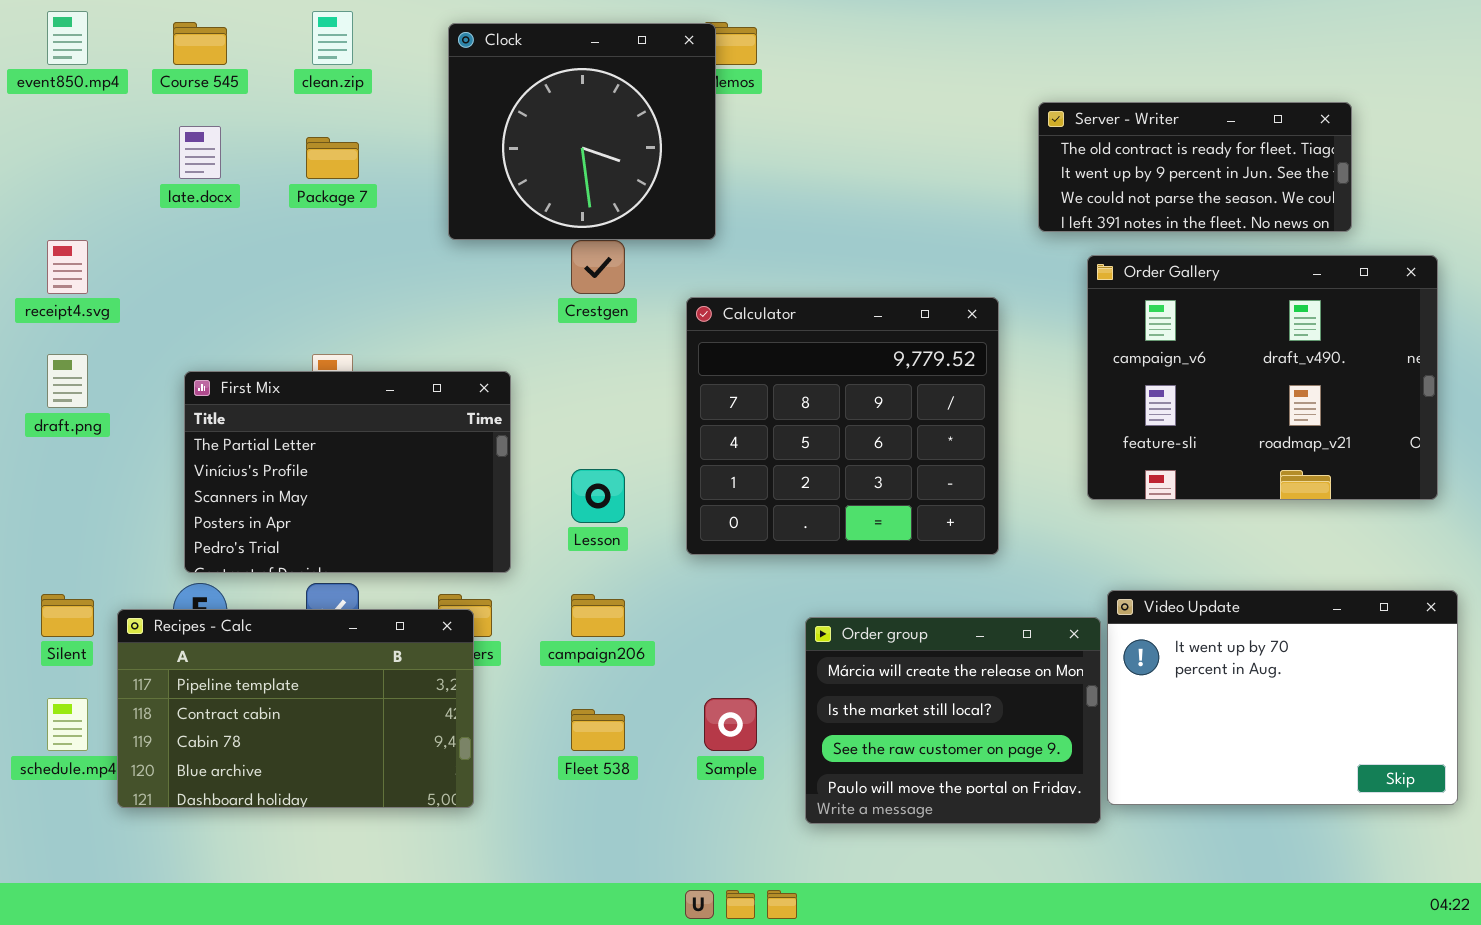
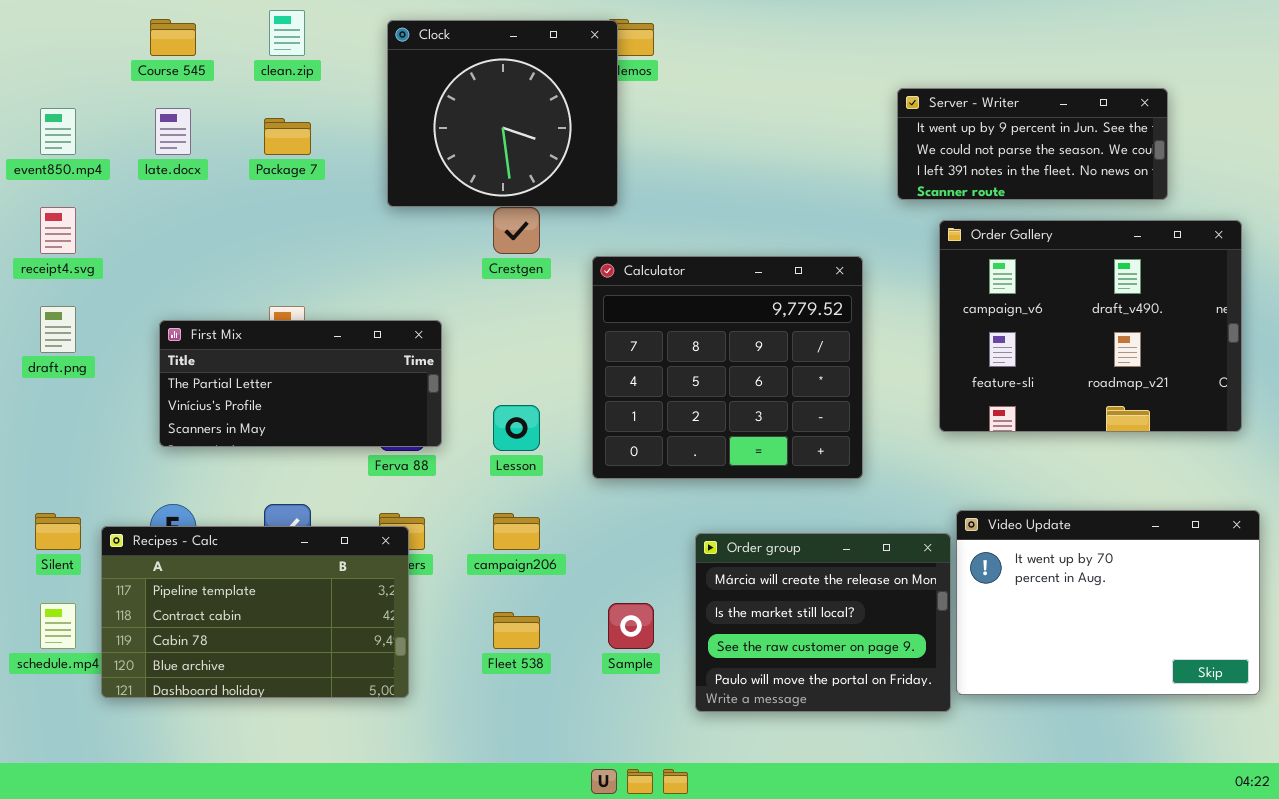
event850.mp4: [47,11,88,65] -> [40,108,76,155], moved
Server - Writer: [1038,102,1352,232] -> [897,88,1168,200], scrolled down 1 row
First Mix: [184,371,511,573] -> [159,320,442,447], resized

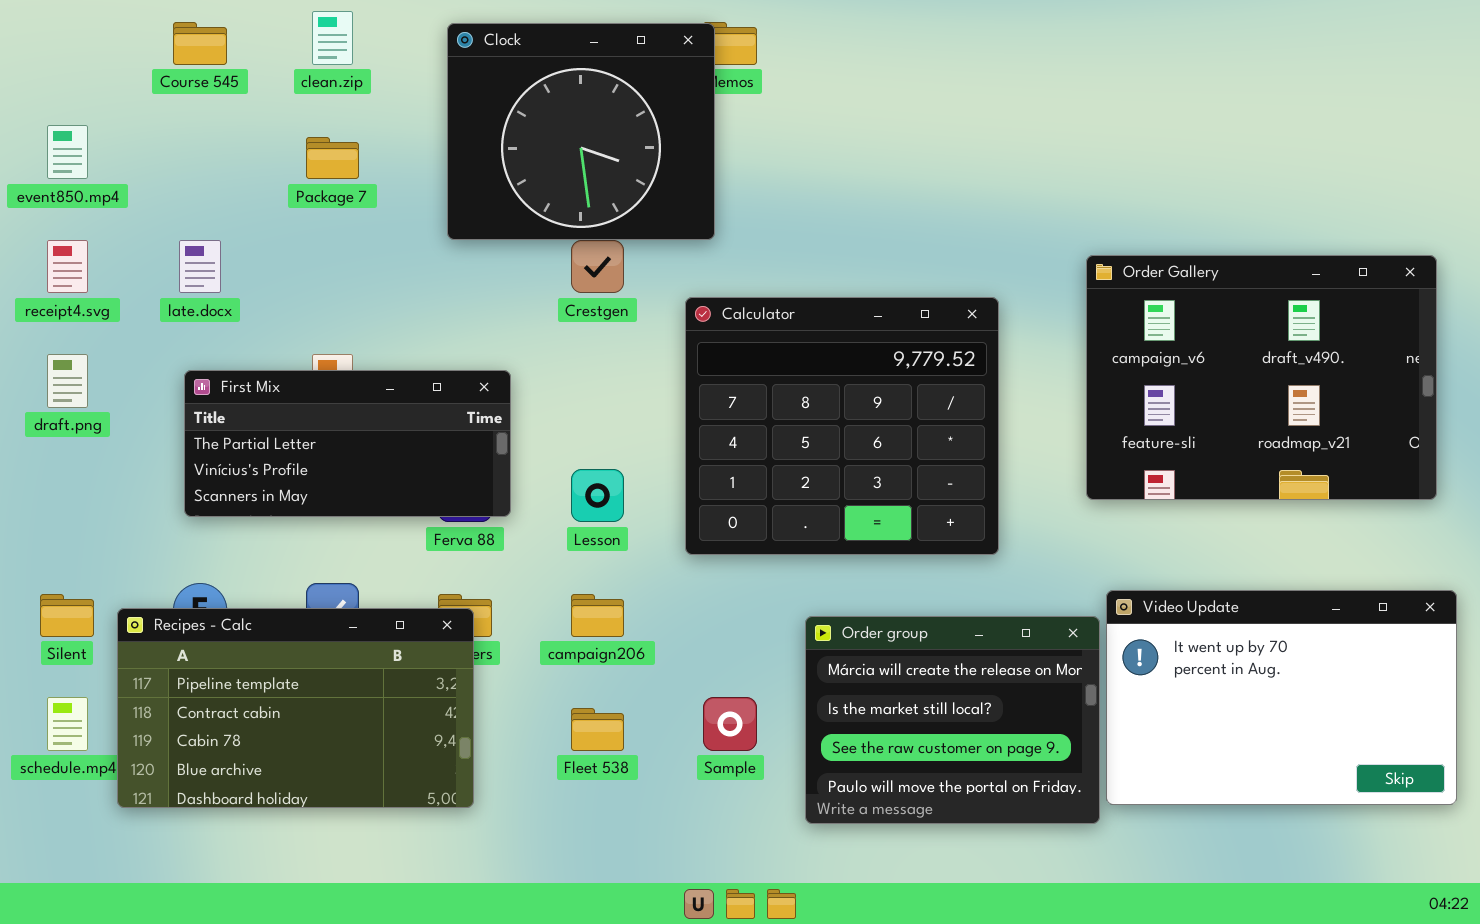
Server - Writer: [897,88,1168,200] -> none, closed
late.docx: [155,108,191,155] -> [179,240,221,293], moved

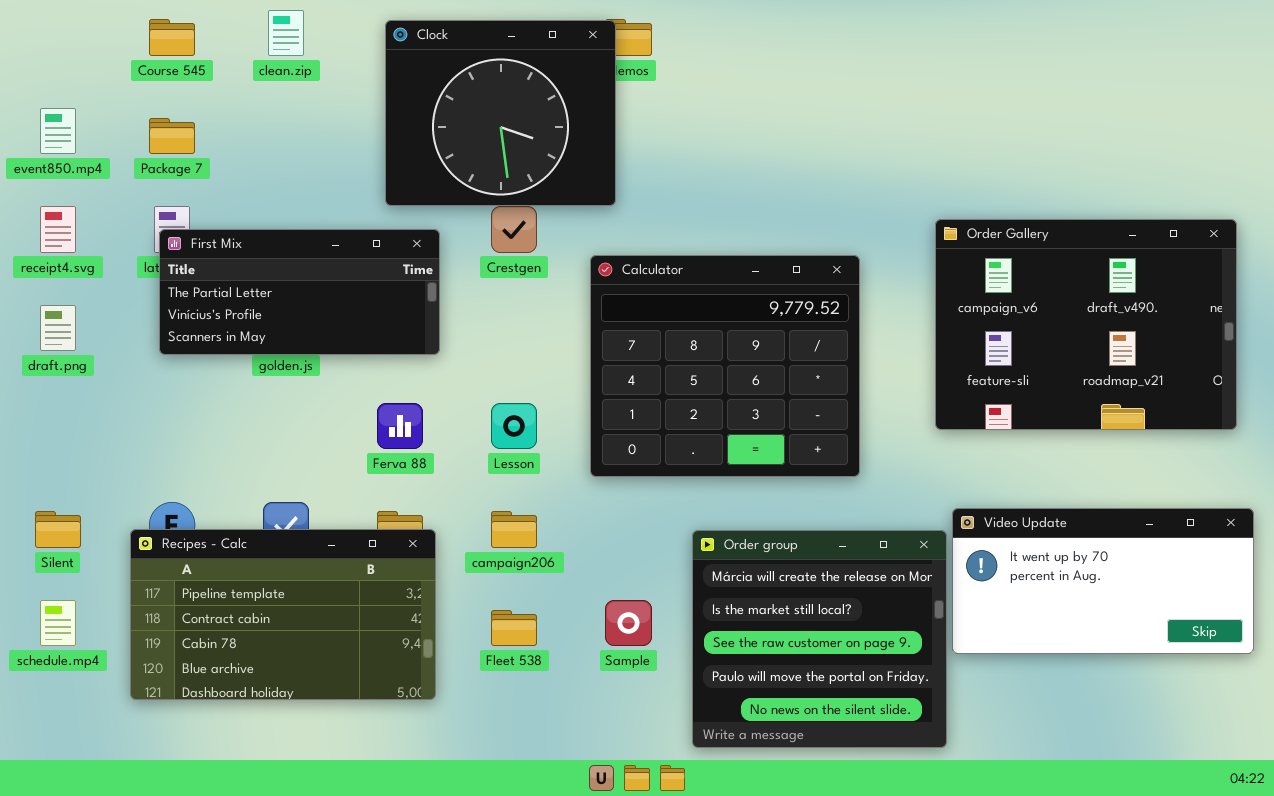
Package 7: [306,137,359,179] -> [149,118,195,154], moved
First Mix: [184,370,511,517] -> [159,229,440,355], moved
Video Update: [1106,590,1457,805] -> [952,508,1254,654], resized
Recipes - Calc: [117,608,474,808] -> [130,529,436,700], moved
Order group: [805,616,1100,824] -> [692,530,947,748], resized

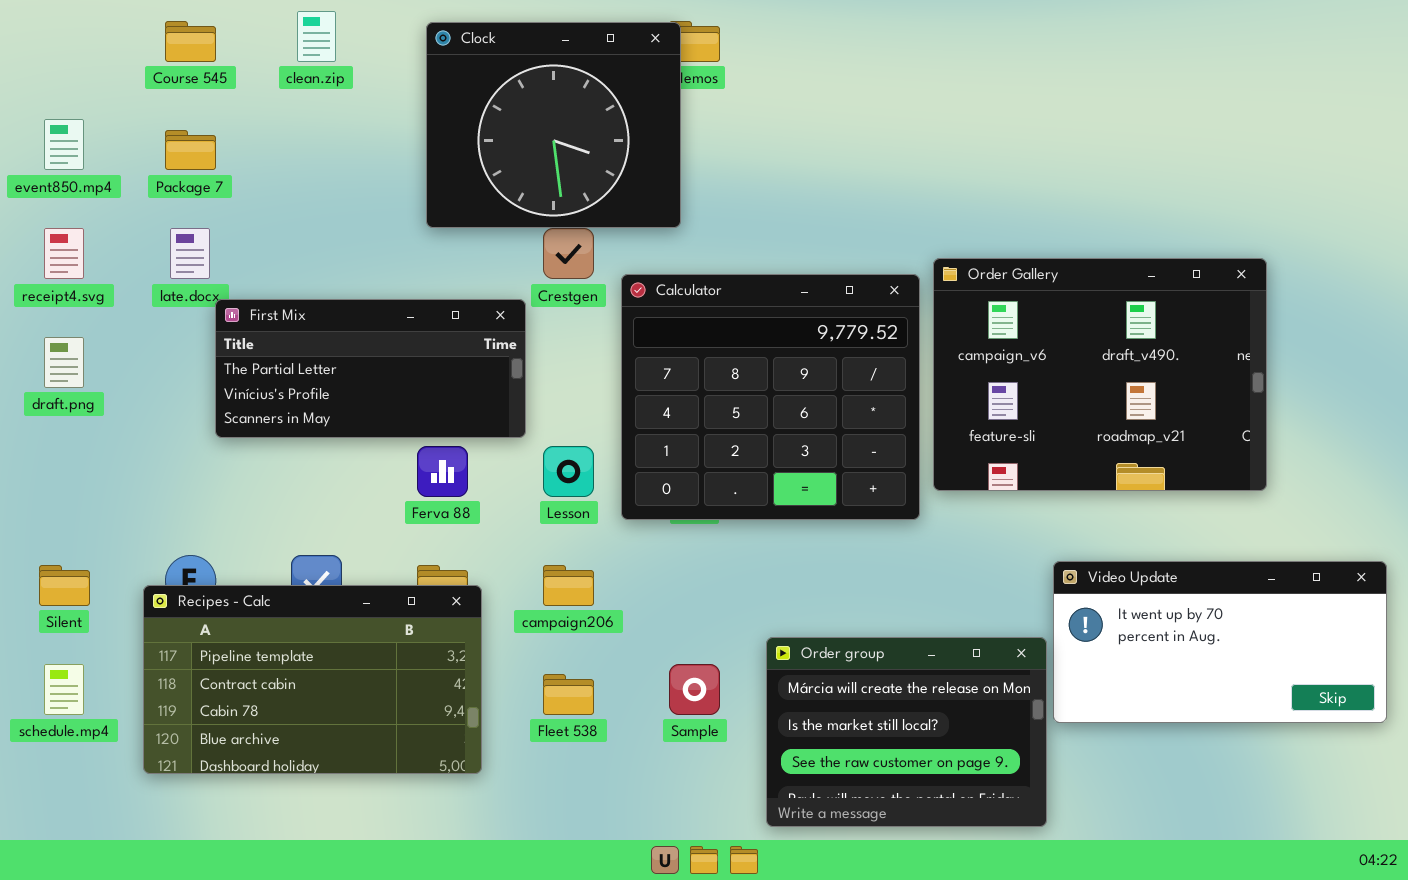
Order Gallery: [935,219,1237,430] -> [933,258,1267,491], moved
First Mix: [159,229,440,355] -> [215,299,526,438], moved
Calculator: [590,255,860,477] -> [621,274,920,520], moved
Order group: [692,530,947,748] -> [766,637,1047,827], resized

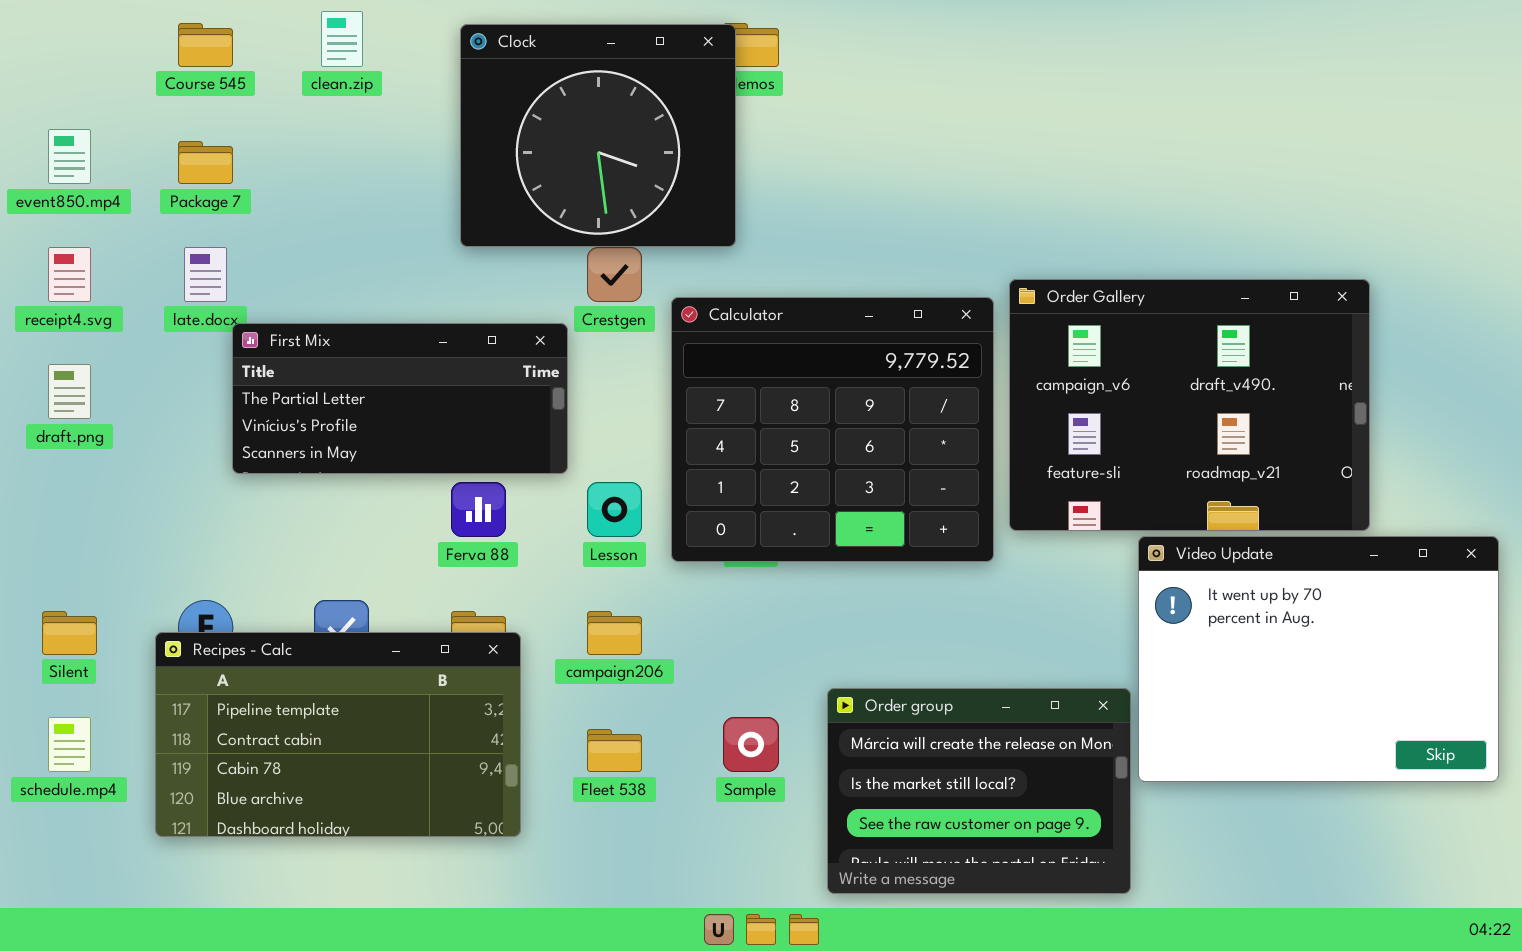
Video Update: [1053,561,1387,723] -> [1138,536,1499,782], resized

